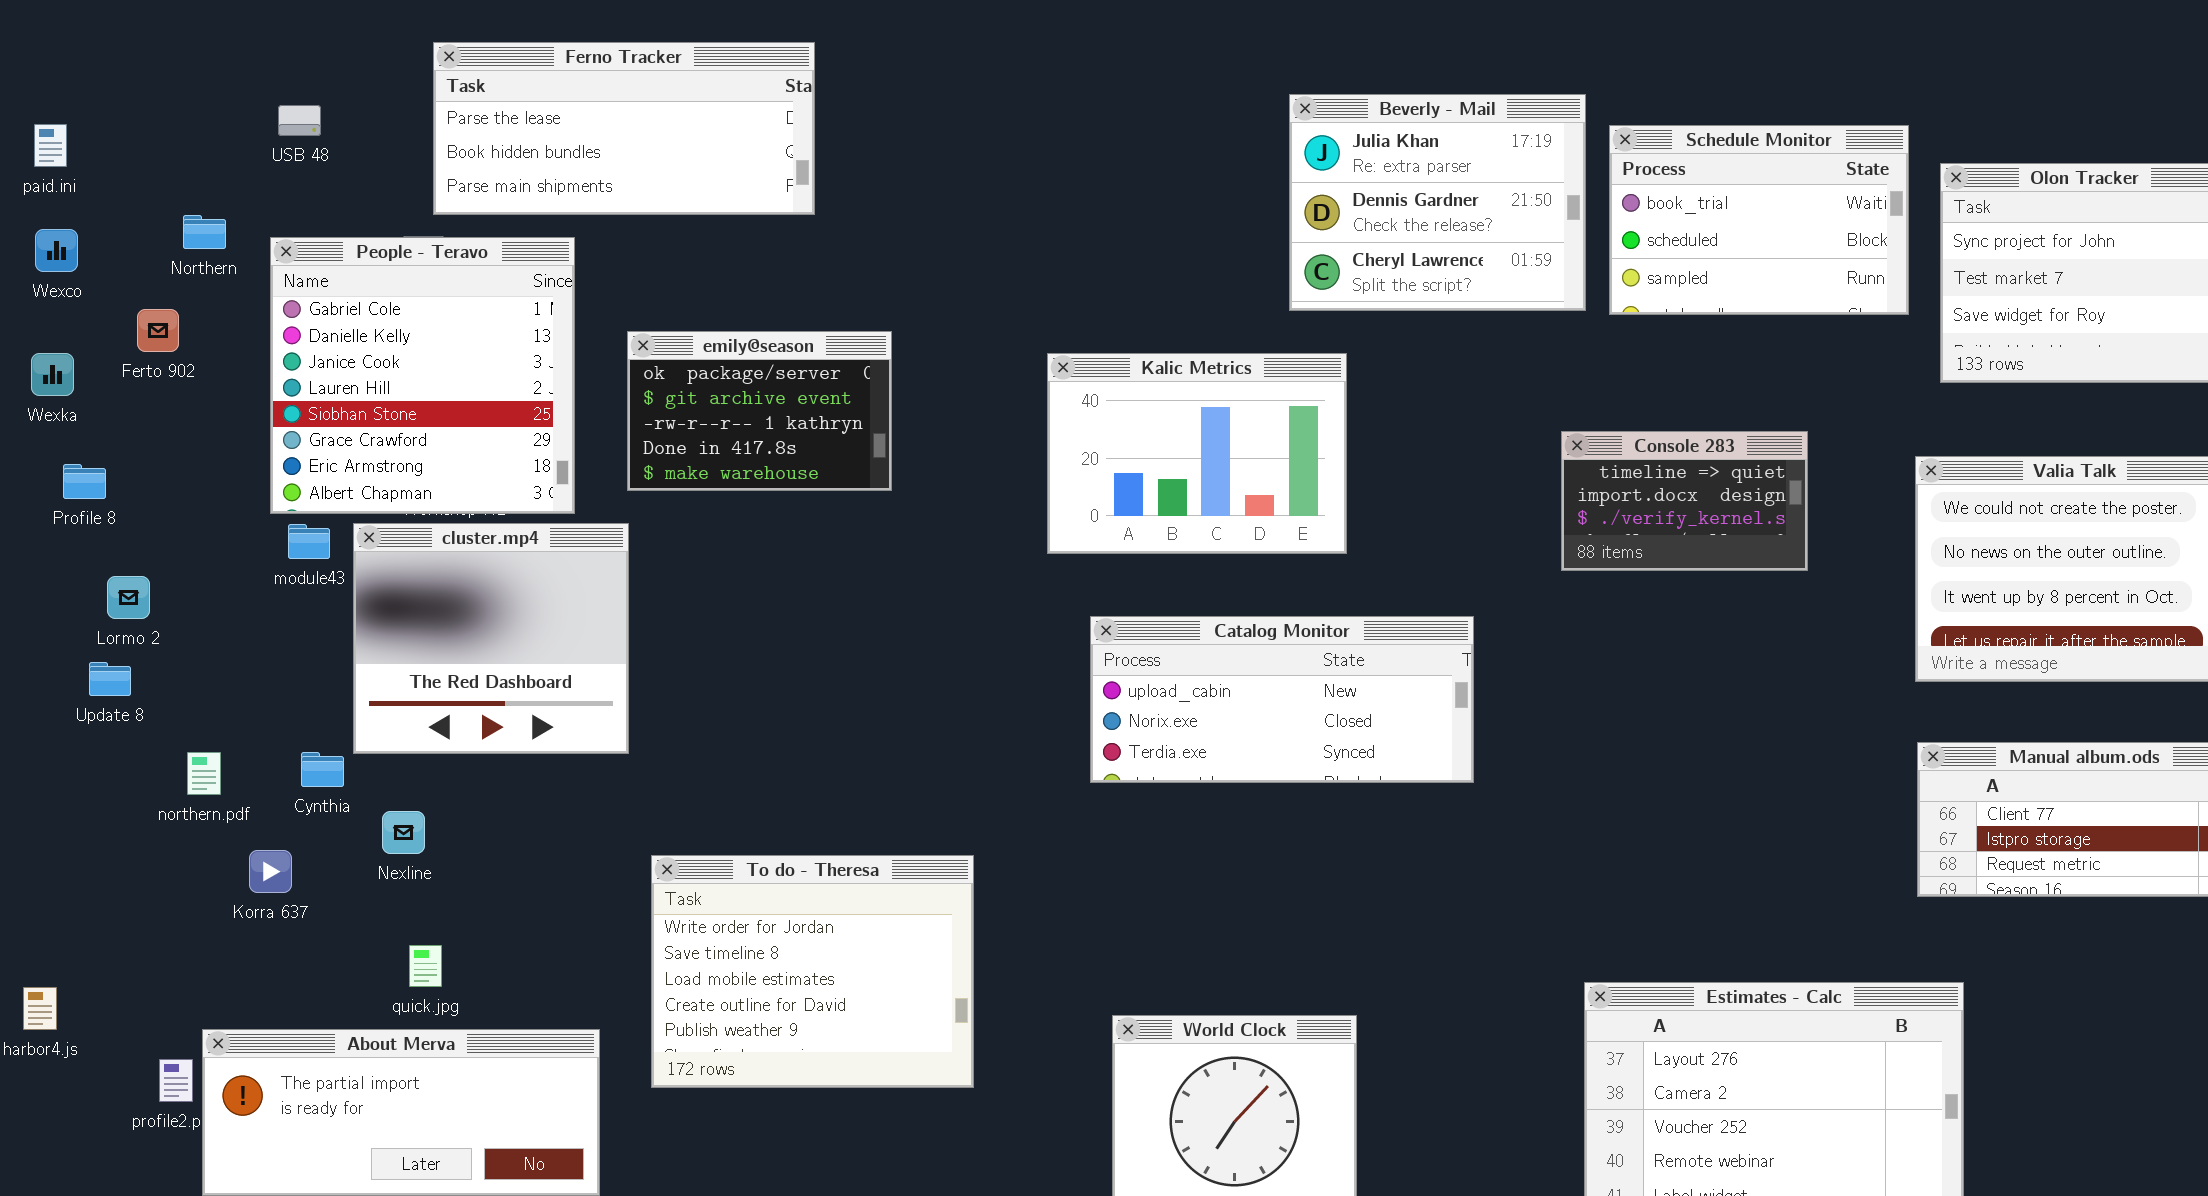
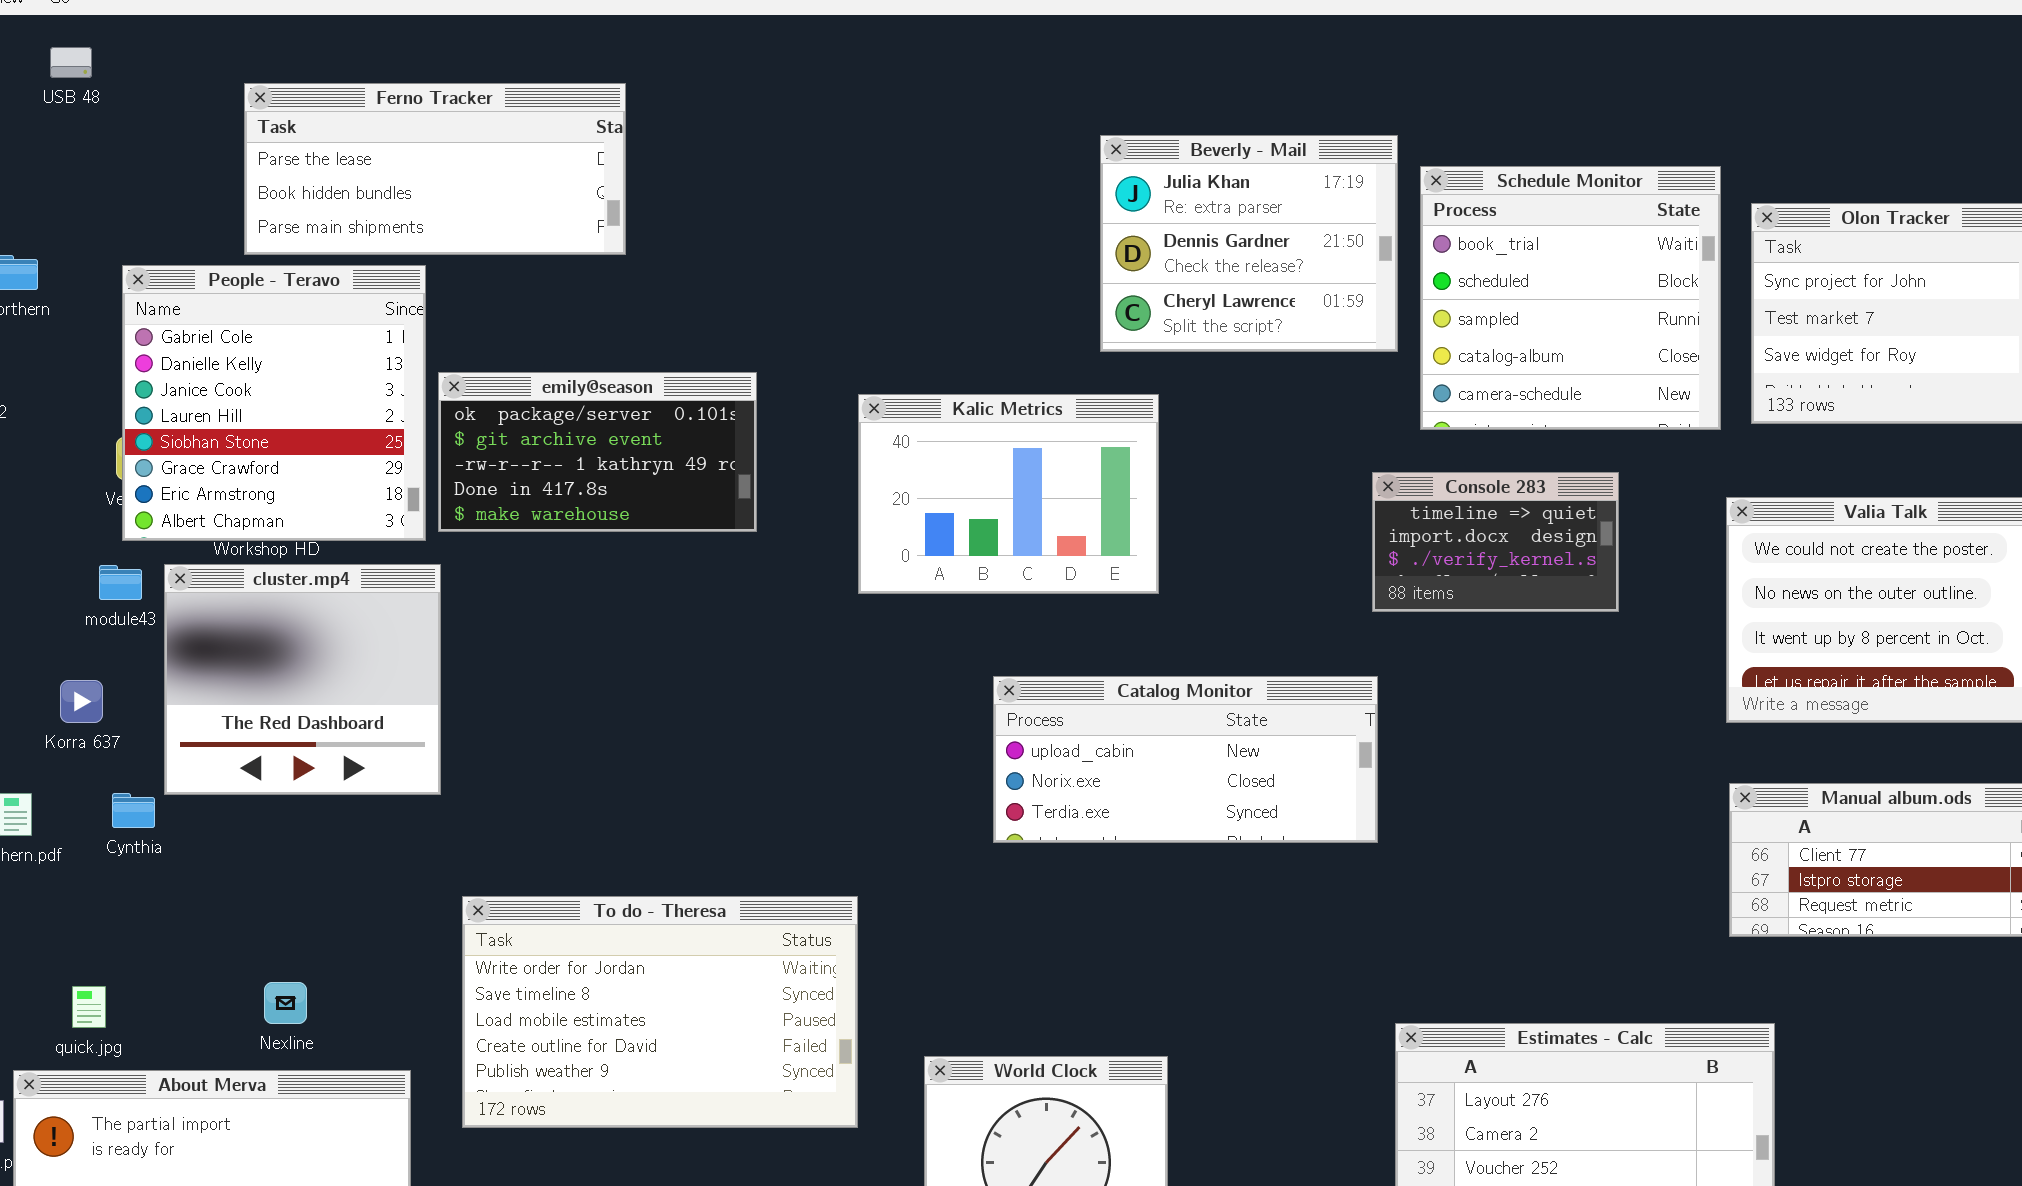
USB 48: [278,105,321,136] -> [50,47,92,78], moved
Schedule Monitor: [1609,125,1909,315] -> [1420,166,1721,430], resized
People - Teravo: [270,237,575,514] -> [122,265,426,541], moved
emily@season: [627,331,892,491] -> [438,372,757,532], resized
Catalog Monitor: [1090,616,1474,783] -> [993,676,1378,843], moved
Nexline: [382,811,425,854] -> [264,982,307,1024], moved
Korra 637: [249,850,292,893] -> [60,680,103,723], moved
To do - Theresa: [651,855,974,1088] -> [462,896,858,1128], resized
quick.jpg: [409,945,442,987] -> [72,986,106,1028], moved

